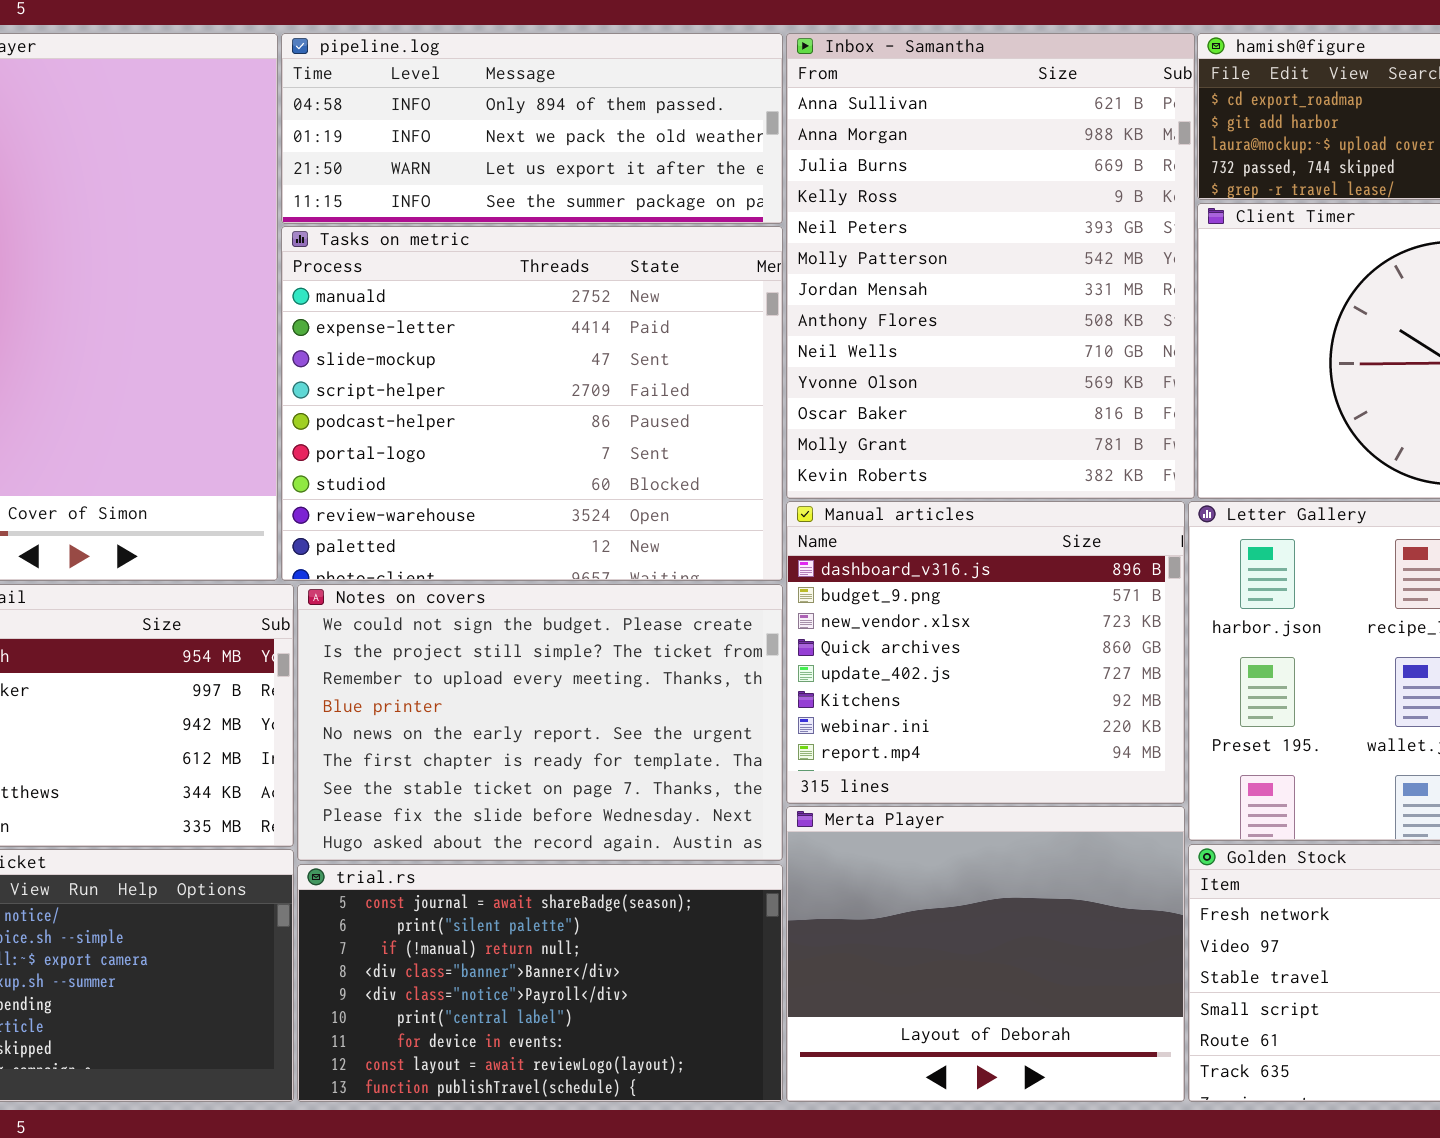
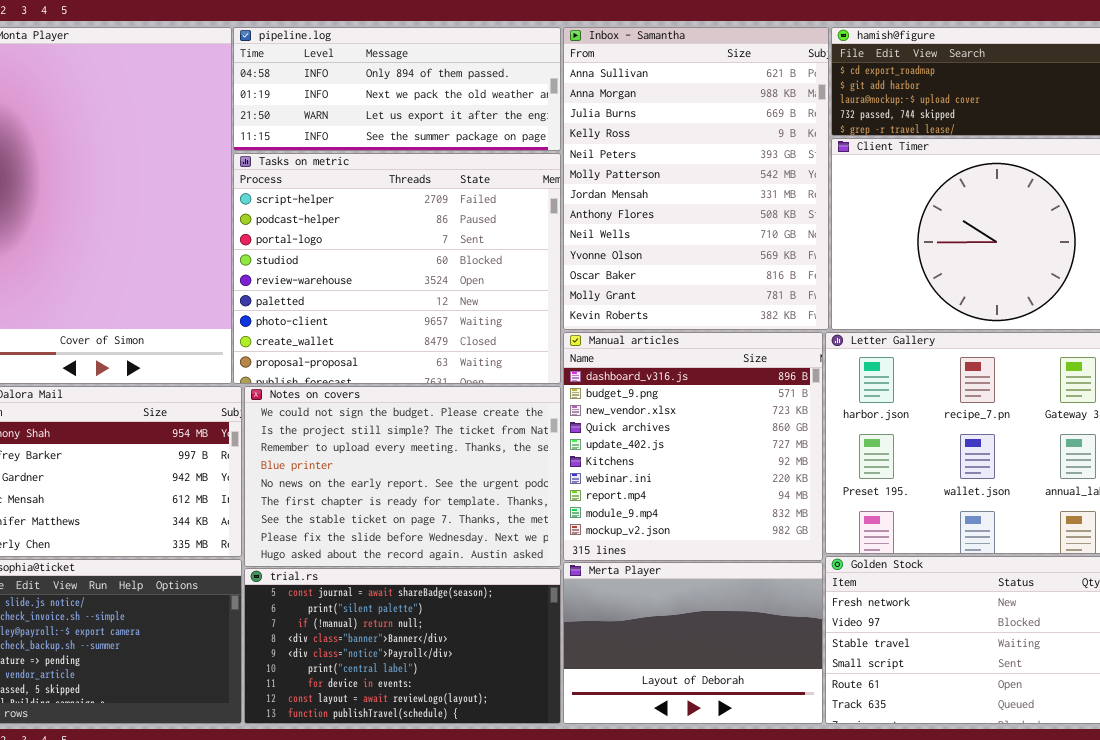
Tasks on metric: [281,226,783,581] -> [233,153,561,384], scrolled down 3 rows
Manual articles: [786,501,1185,804] -> [563,332,823,561], resized
Merta Player: [786,806,1185,1102] -> [563,562,823,724], resized

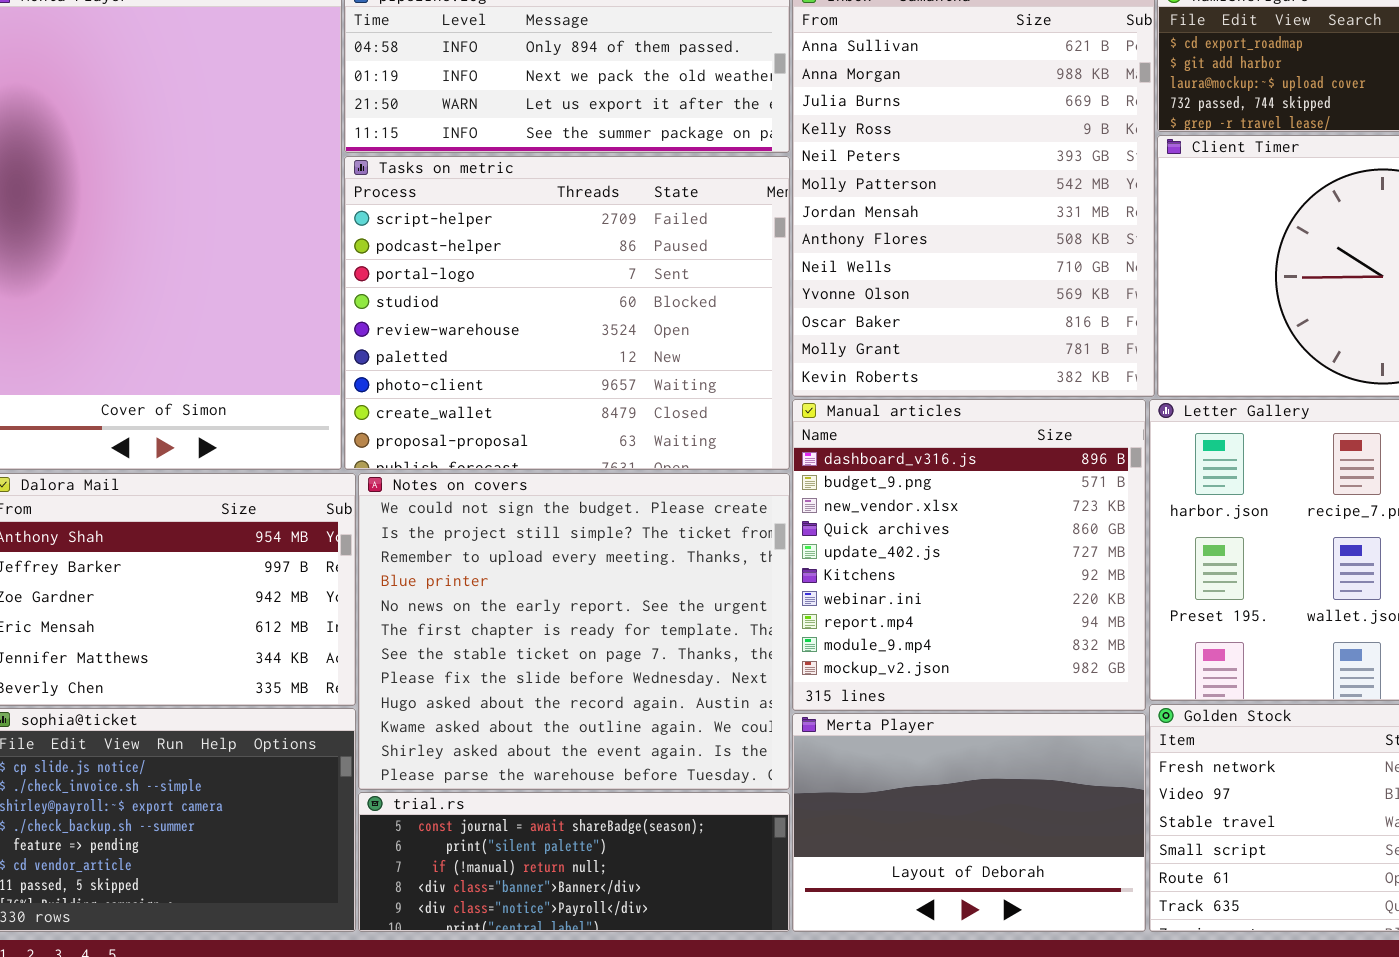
Notes on covers: [244,386,561,567] -> [358,473,790,790], resized
trial.rs: [244,568,561,724] -> [358,792,790,932], resized

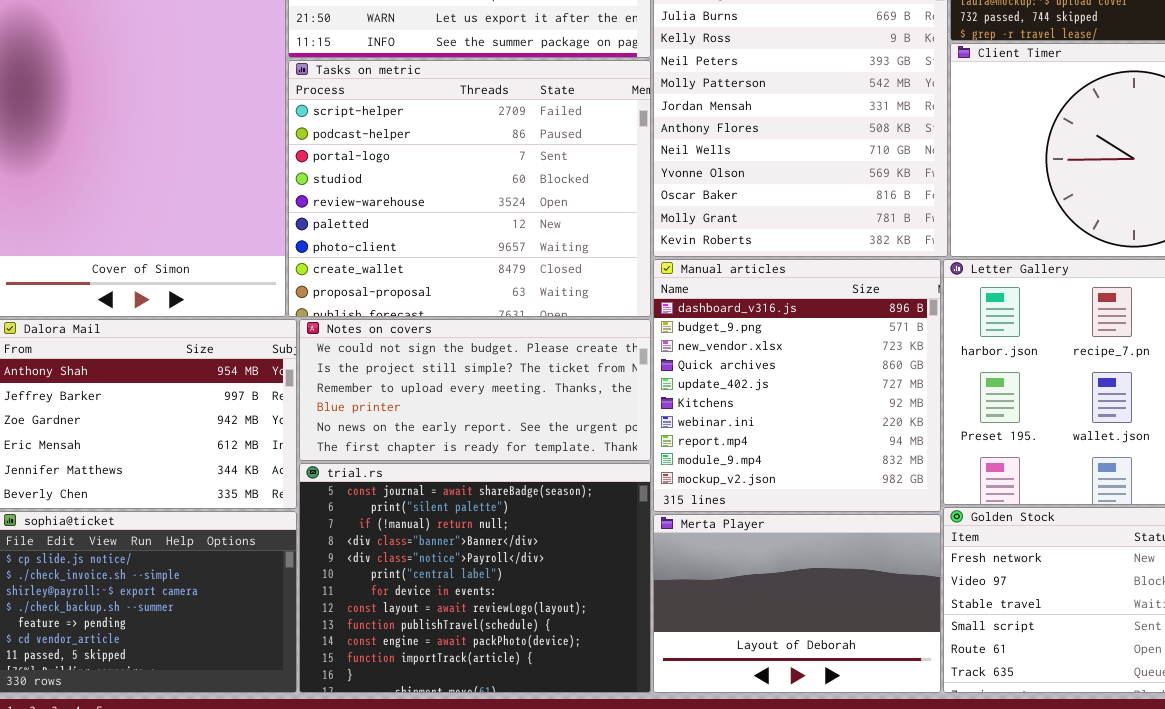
Notes on covers: [358,473,790,790] -> [299,319,651,461], resized
trial.rs: [358,792,790,932] -> [299,463,651,693], resized

